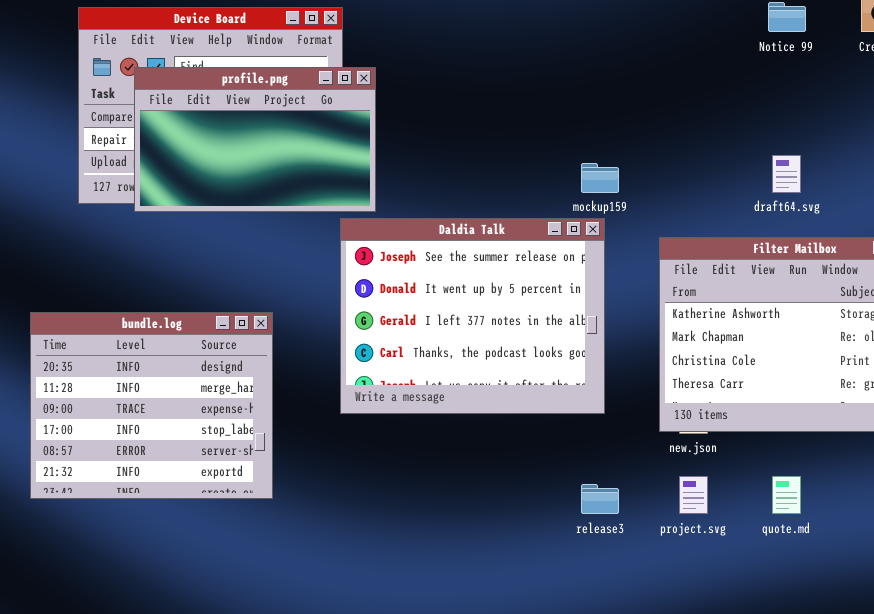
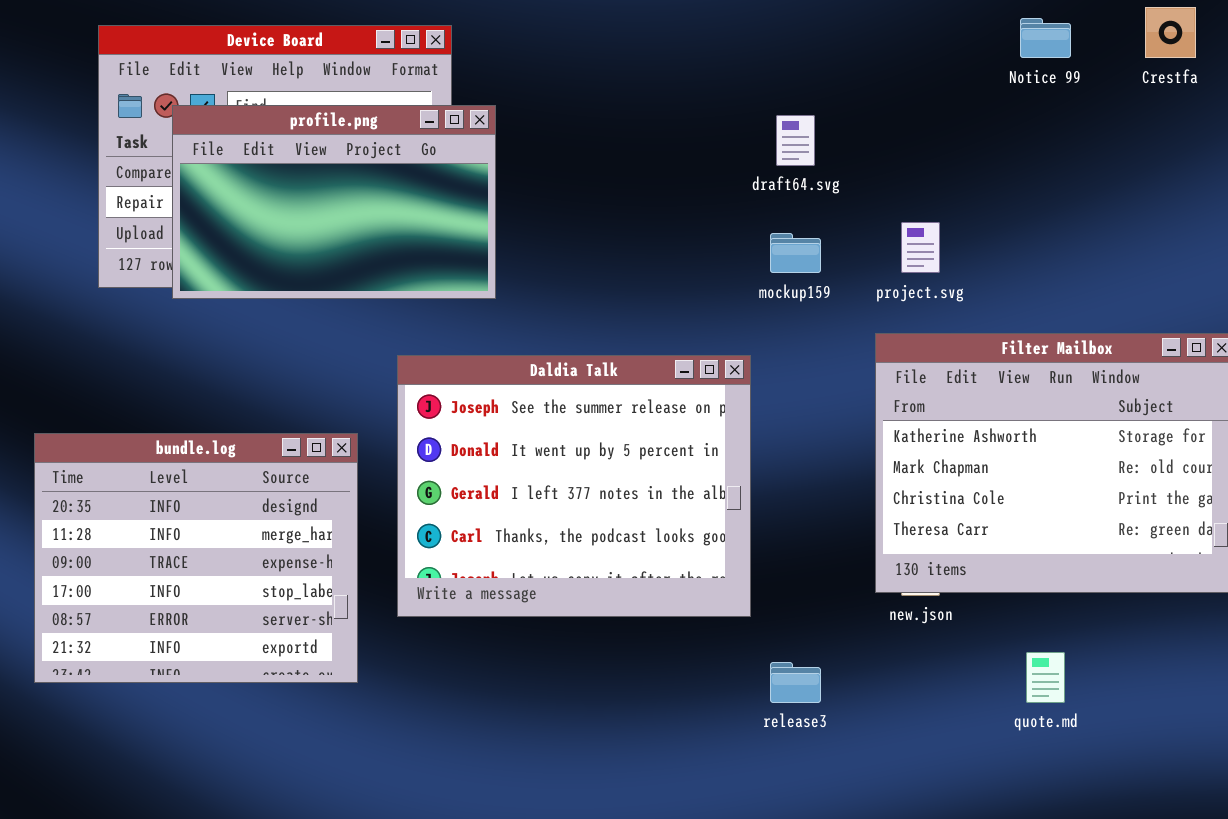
draft64.svg: [772,155,801,193] -> [776,115,815,166], moved
Daldia Talk: [340,218,605,414] -> [397,355,751,617], moved
project.svg: [679,476,708,514] -> [901,222,940,273], moved

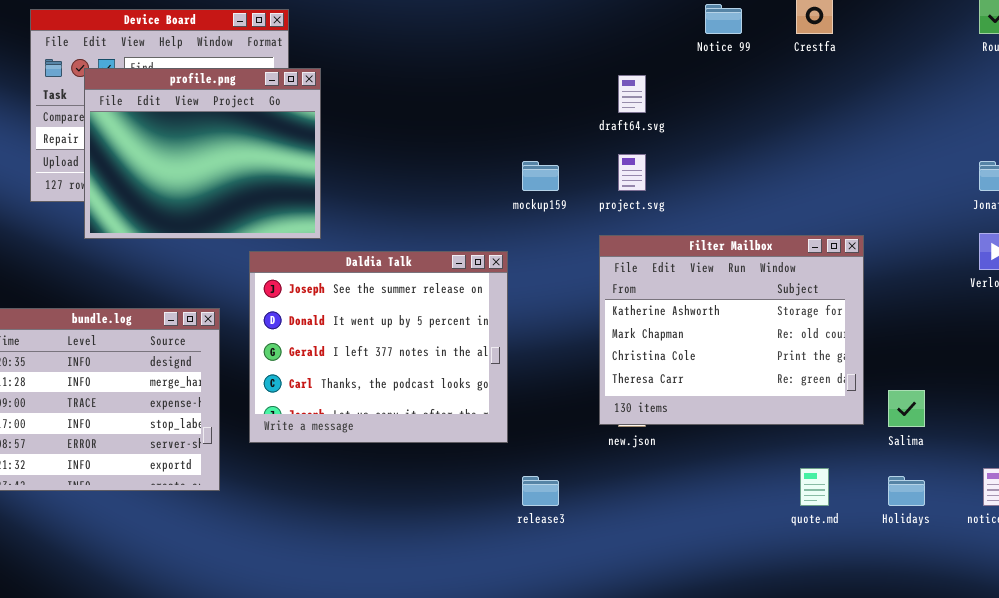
profile.png: [172,105,496,299] -> [84,68,321,239], resized
draft64.svg: [776,115,815,166] -> [618,75,646,113], moved
quote.md: [1026,652,1065,703] -> [800,468,829,506], moved

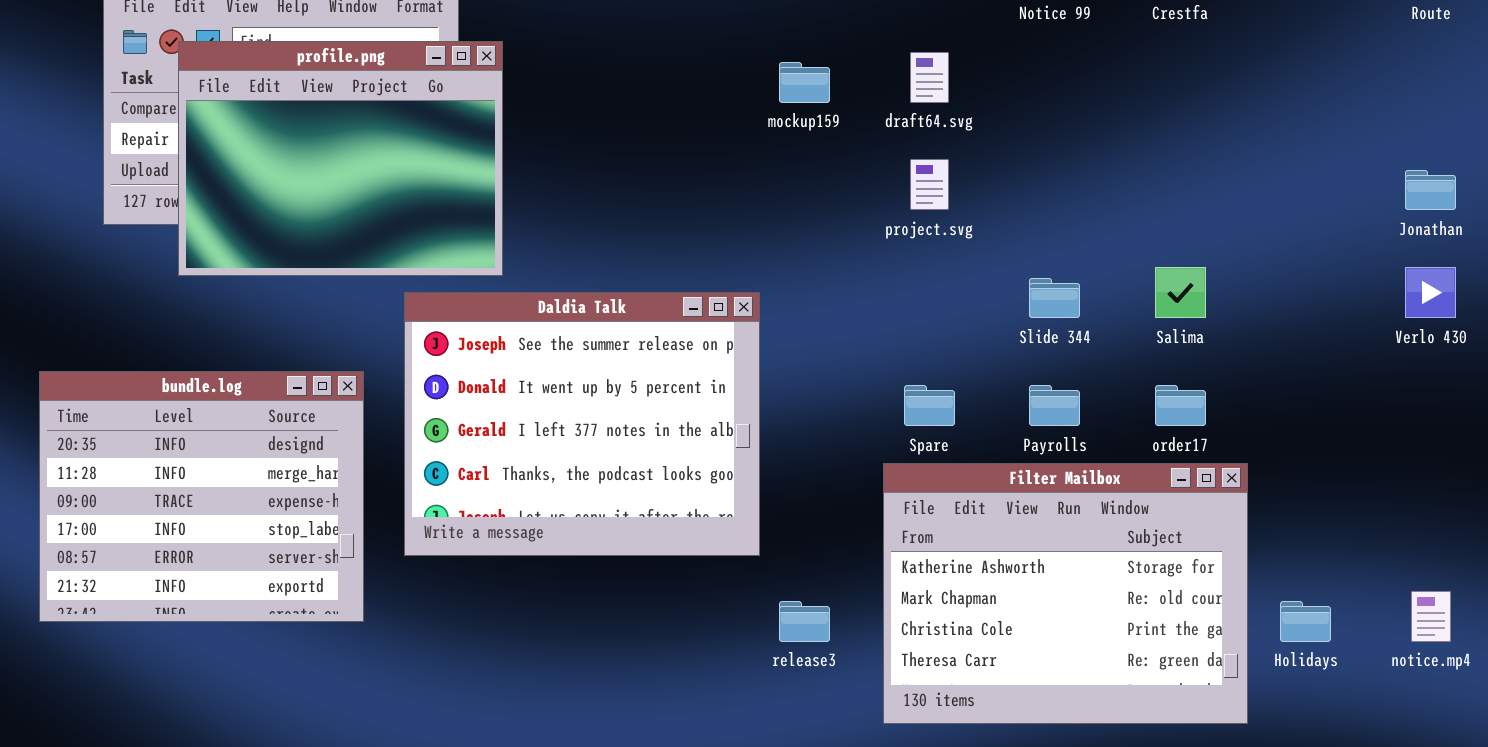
mockup159: [522,161,559,191] -> [779,62,830,103], moved
Filter Mailbox: [599,235,864,425] -> [883,463,1248,724], moved
Salima: [888,390,925,427] -> [1155,267,1206,318], moved

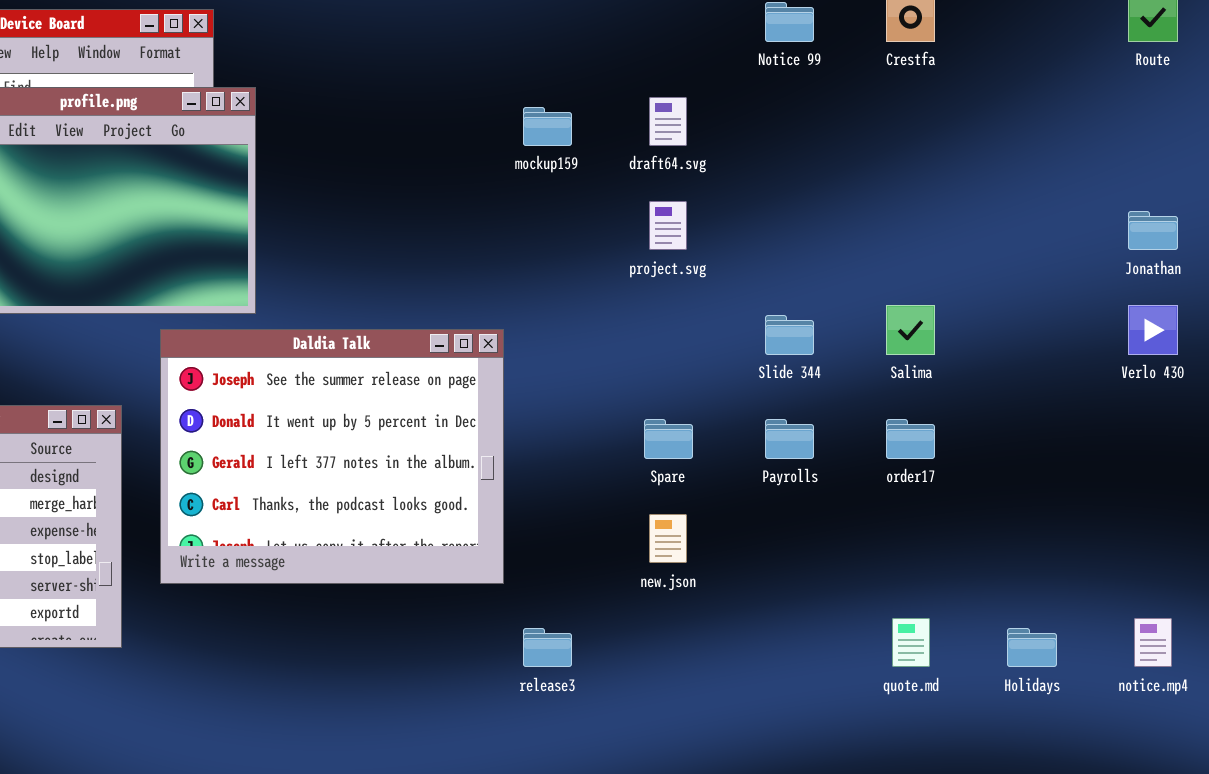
Filter Mailbox: [883,463,1248,724] -> none, closed

